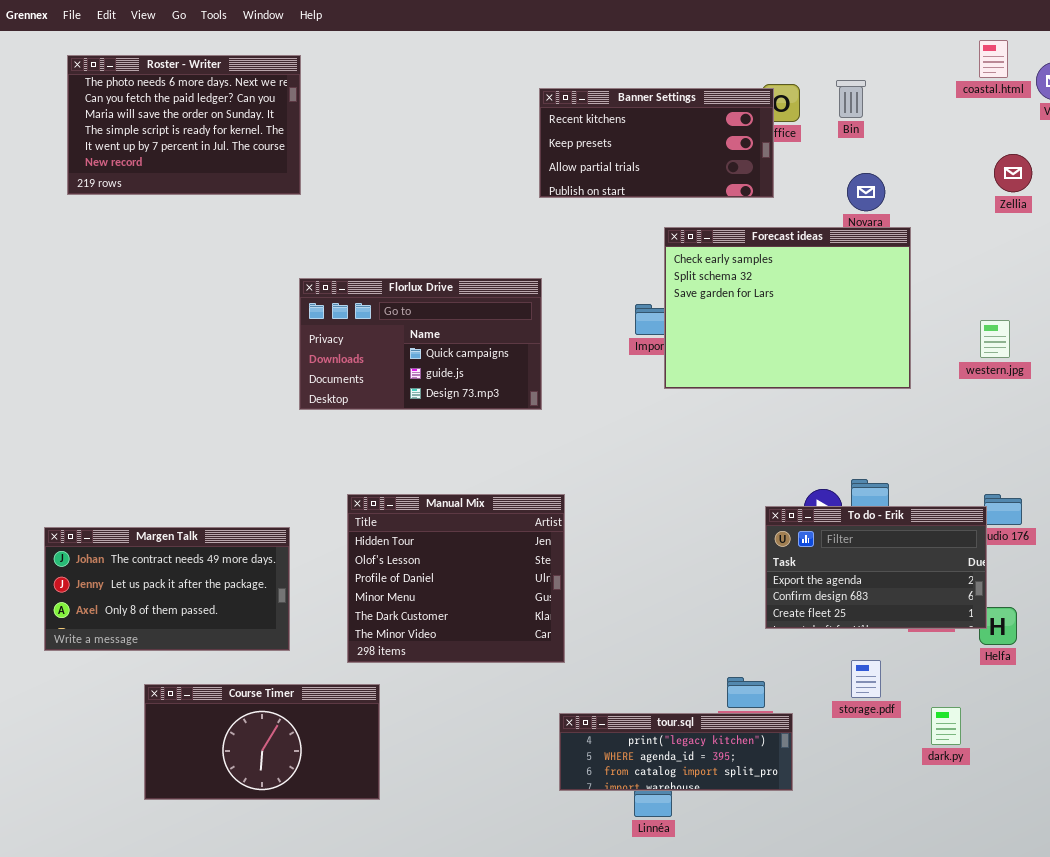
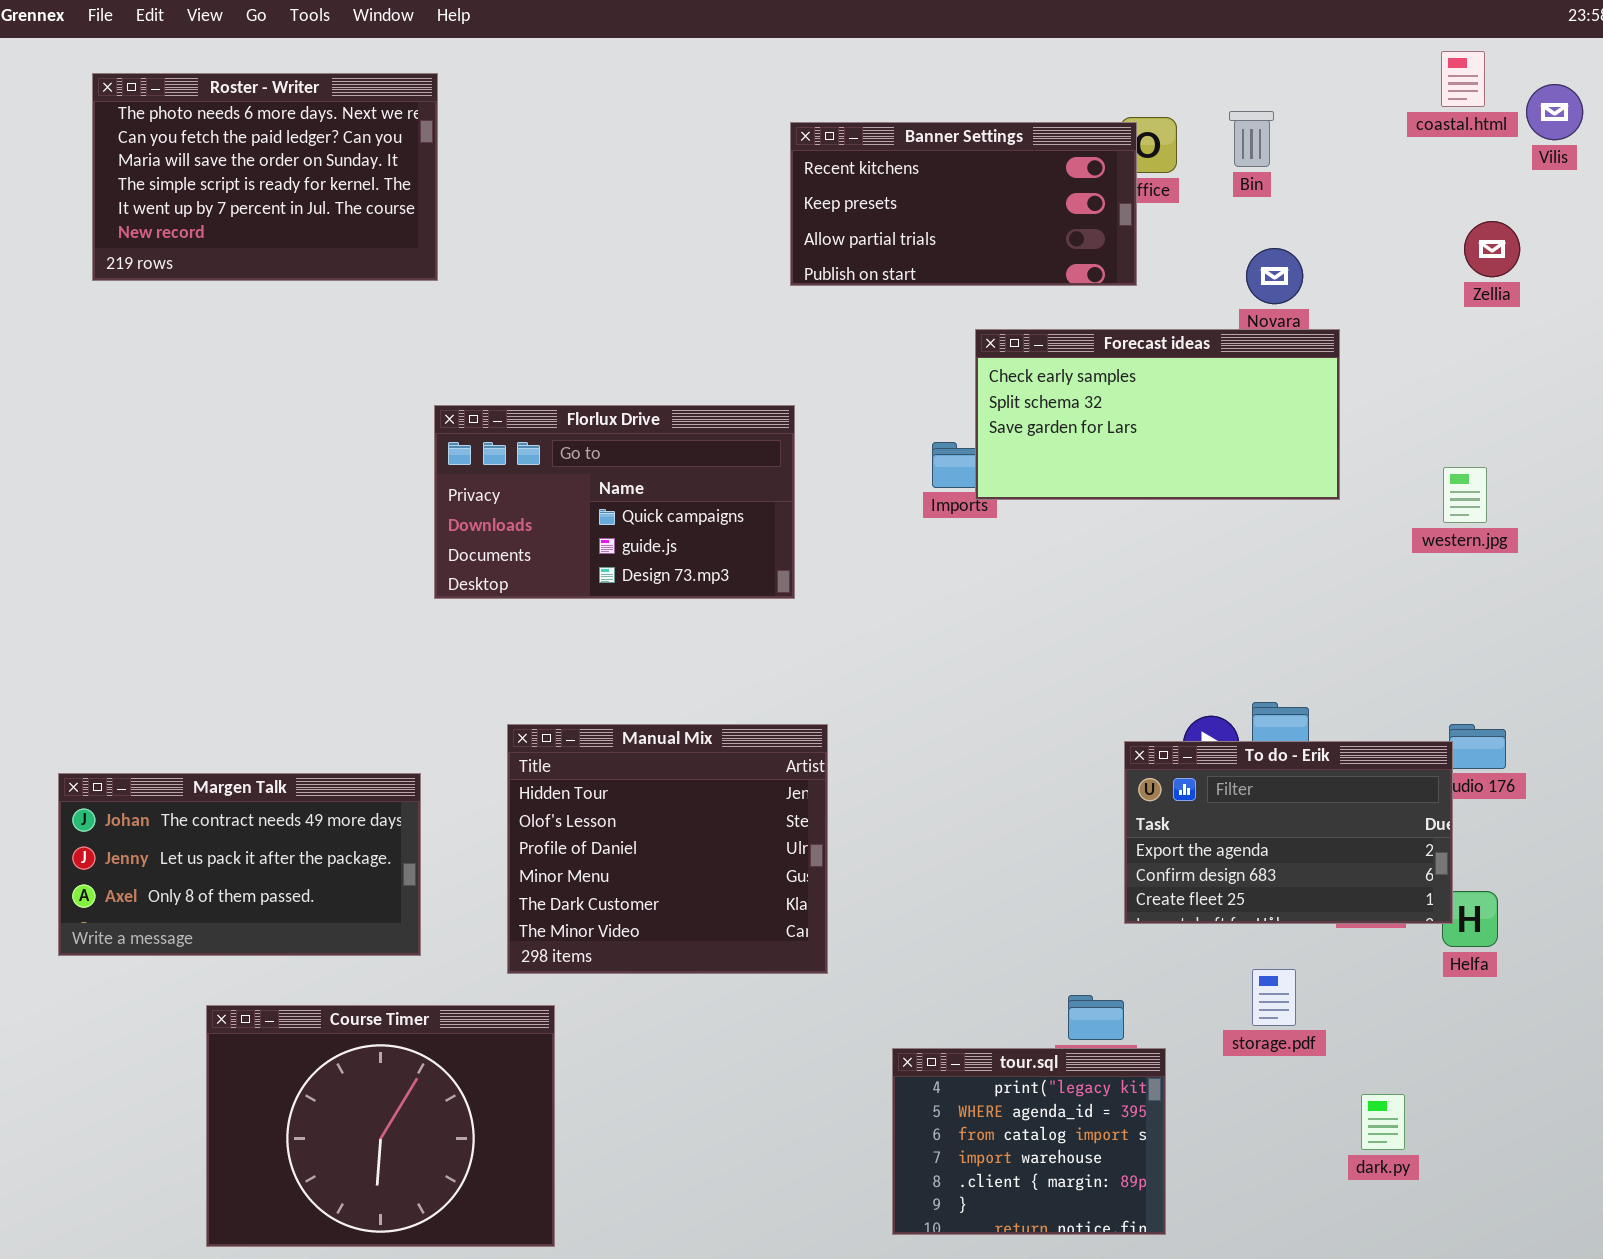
Forecast ideas: [664,227,911,389] -> [975,329,1340,500], resized
Course Timer: [144,684,380,800] -> [206,1005,555,1247], resized
dark.py: [931,707,961,745] -> [1361,1094,1405,1150], moved
tour.sql: [559,713,793,791] -> [892,1048,1166,1235], resized

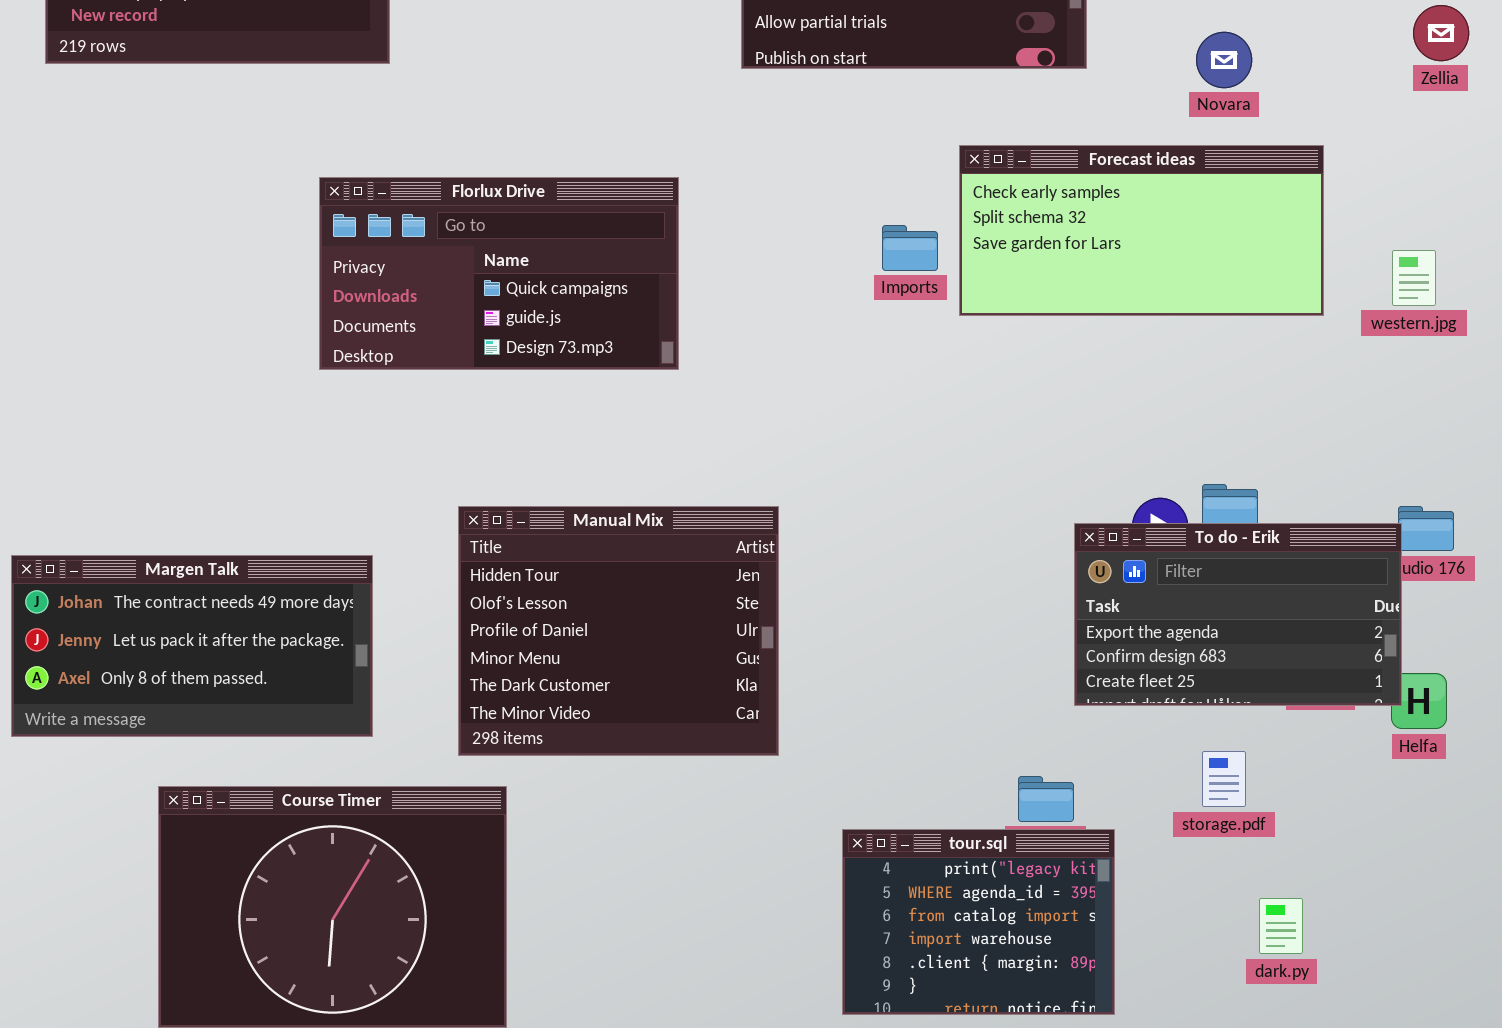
Forecast ideas: [975,329,1340,500] -> [959,145,1324,316], moved
Florlux Drive: [434,405,795,599] -> [319,177,679,370], moved
dark.py: [1361,1094,1405,1150] -> [1259,898,1303,954], moved

